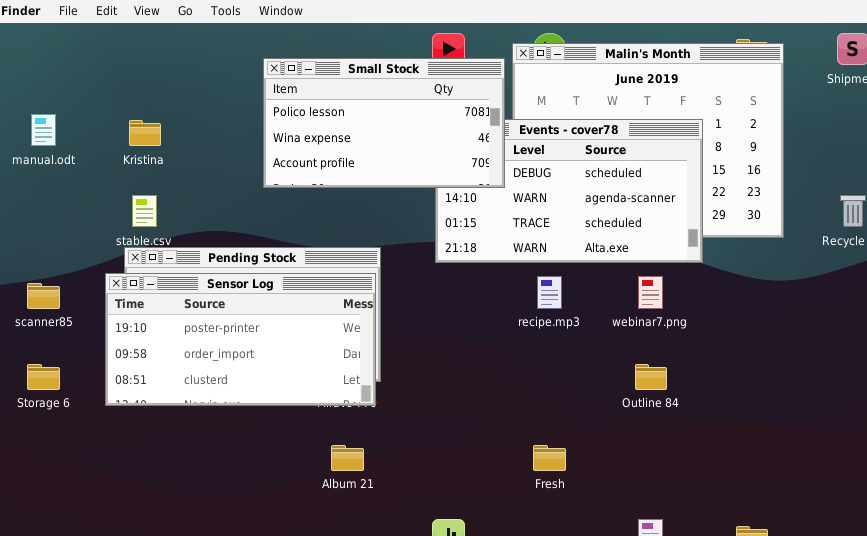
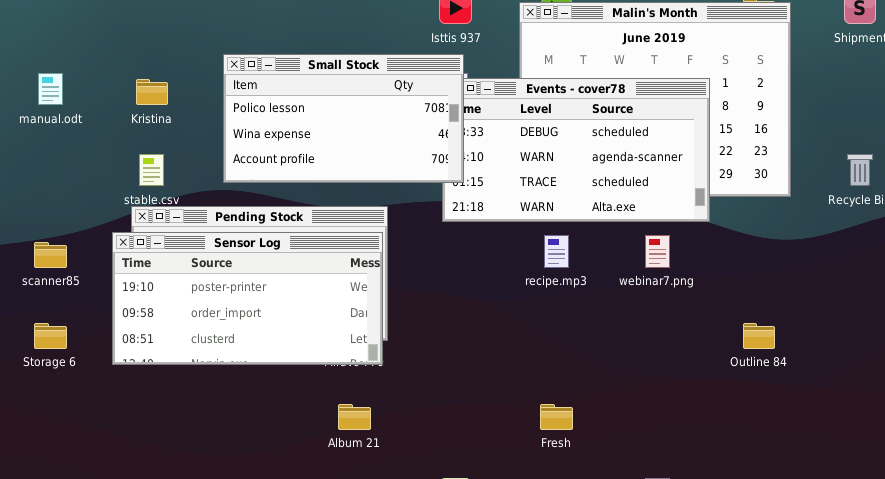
Small Stock: [263,58,505,188] -> [223,54,464,183], moved
Outline 84: [635,364,667,390] -> [743,323,775,349], moved

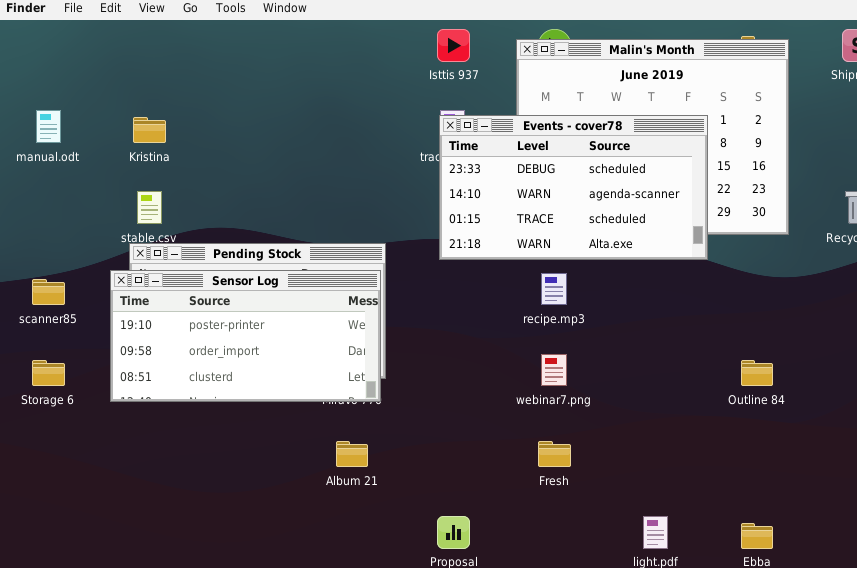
Small Stock: [223,54,464,183] -> none, closed
webinar7.png: [645,235,670,268] -> [541,354,567,386], moved

